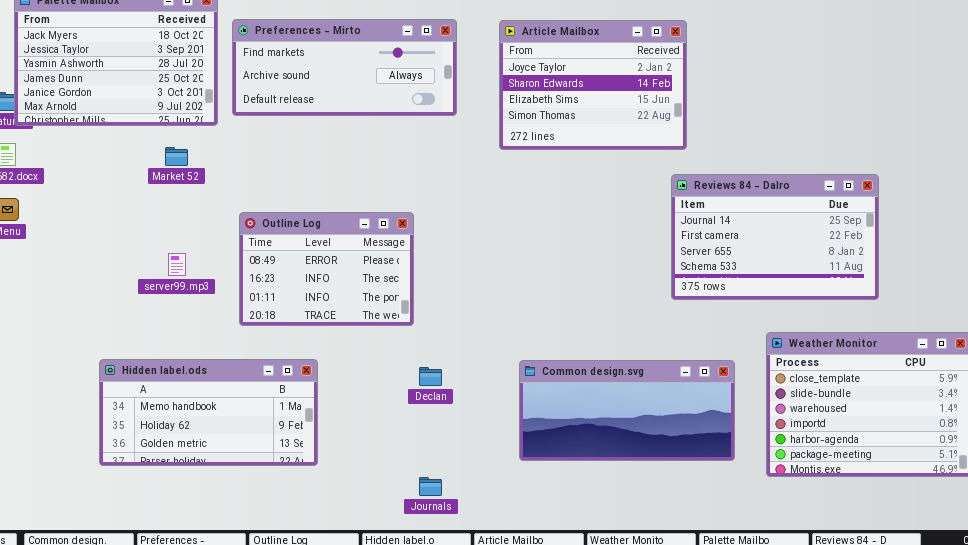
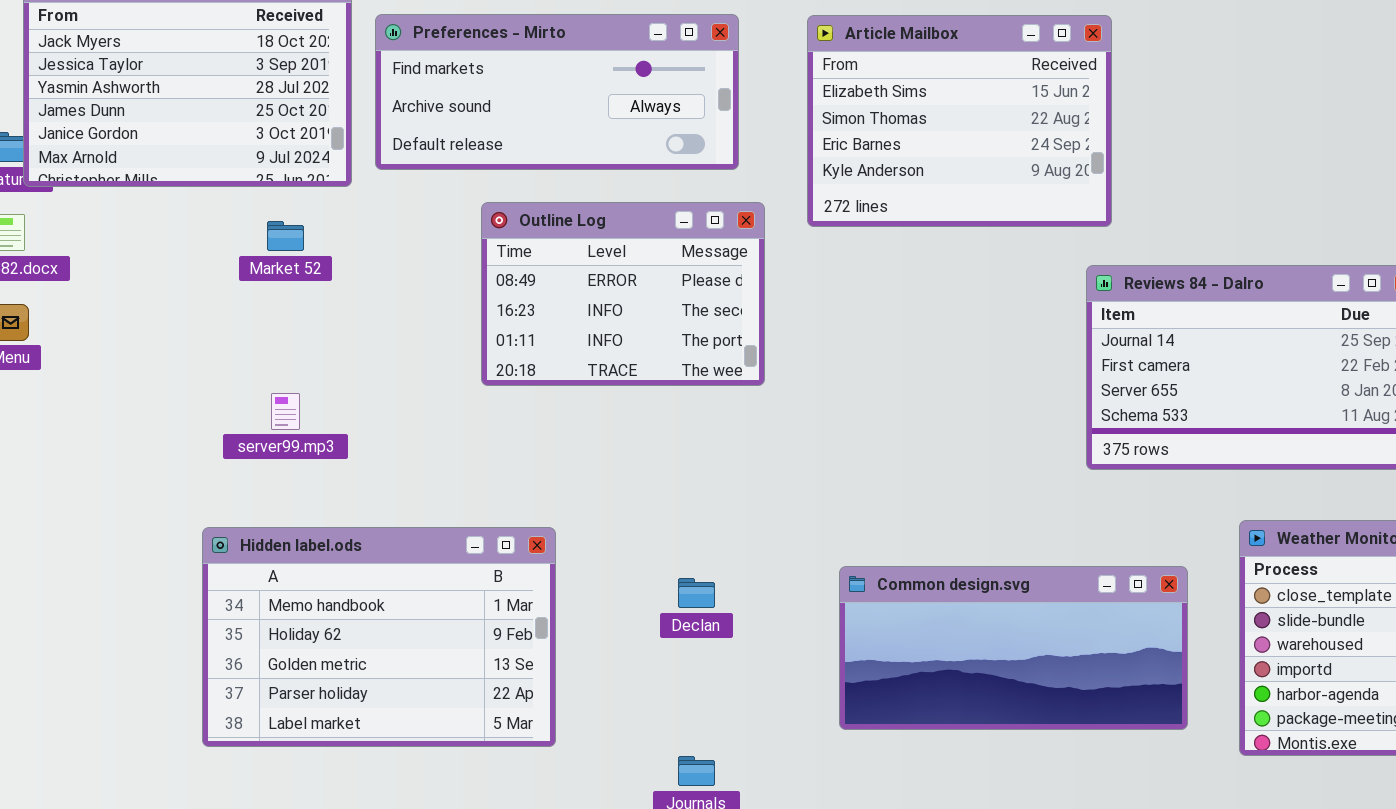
Article Mailbox: [499,20,687,150] -> [807,15,1112,227], scrolled down 2 rows
Outline Log: [239,212,414,326] -> [481,202,765,386], moved
Hidden label.ods: [99,359,318,466] -> [202,527,556,747], moved, resized

